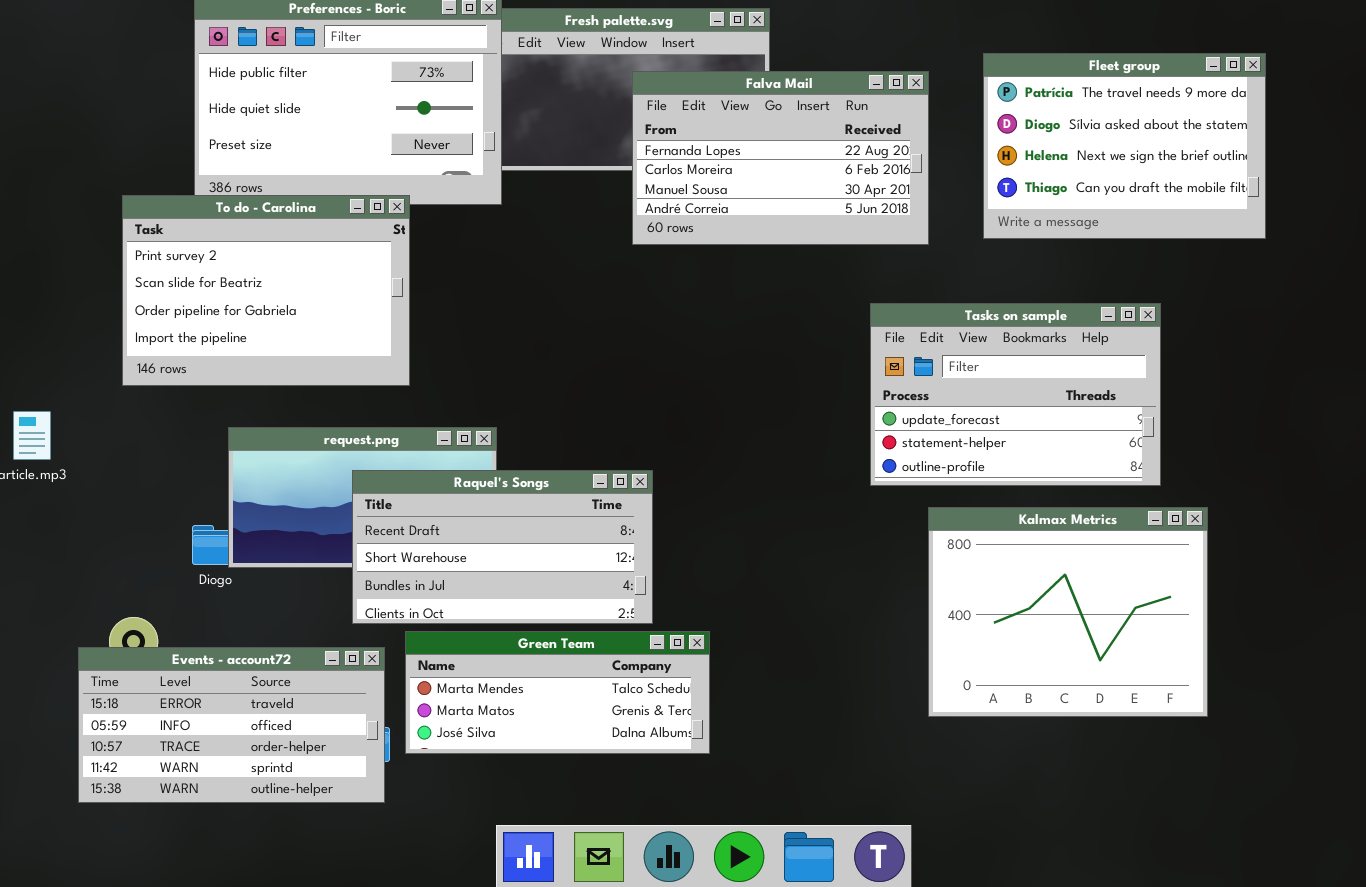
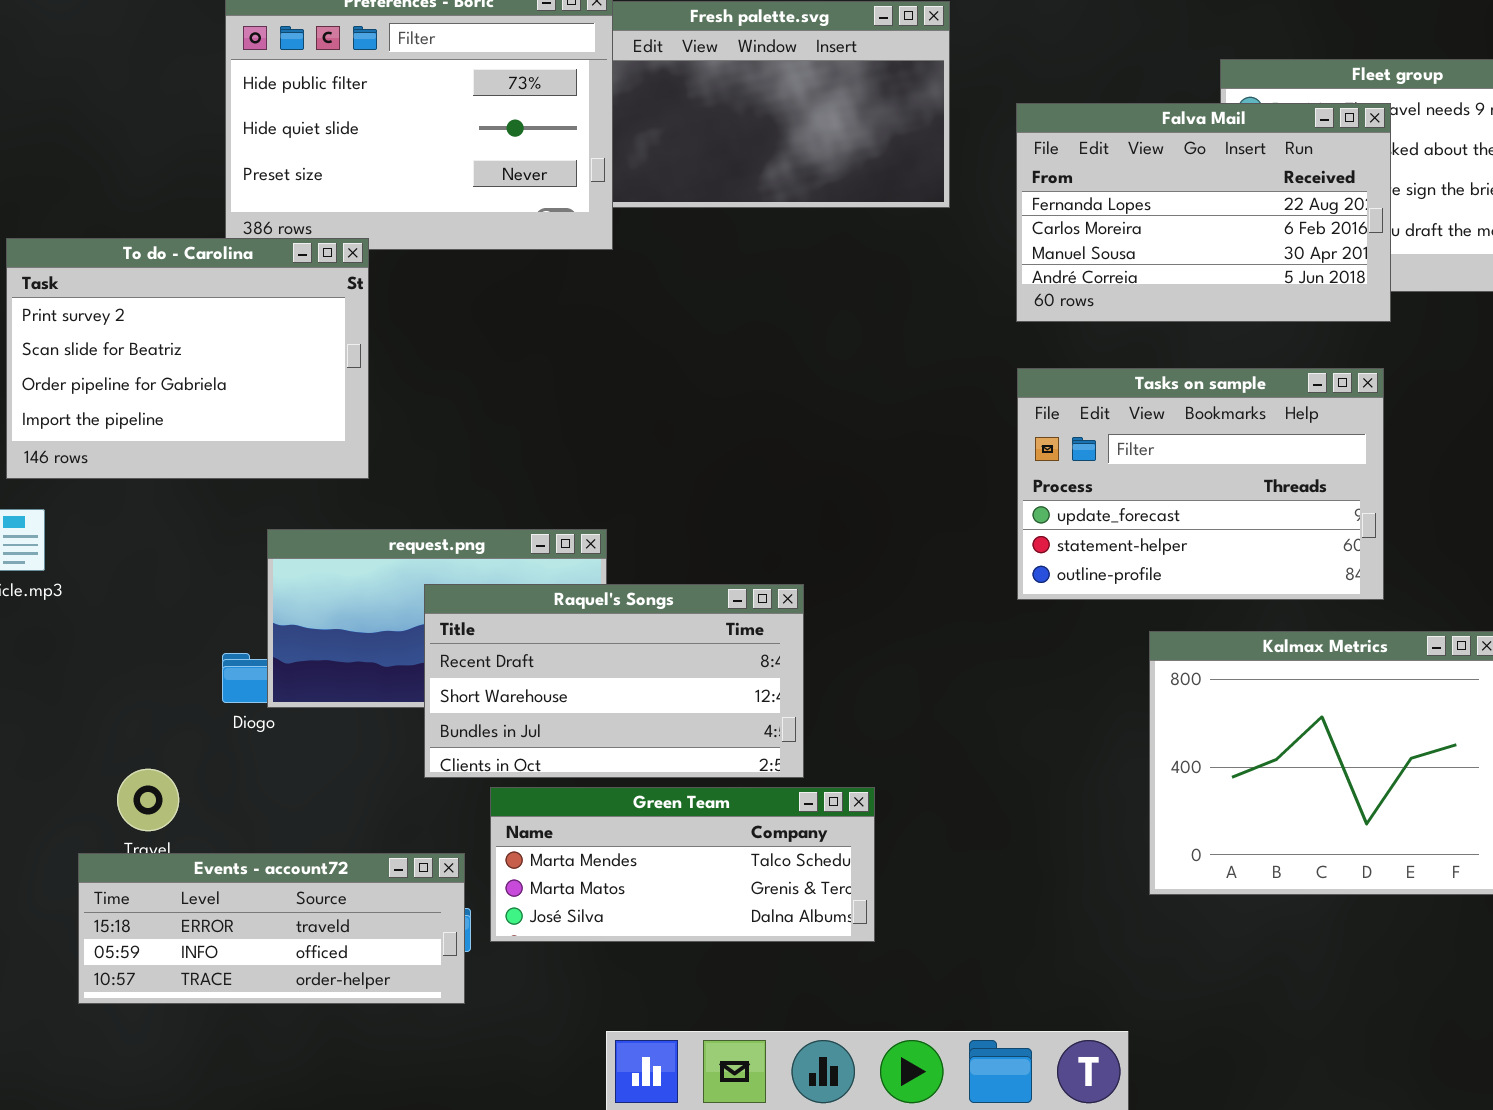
Falva Mail: [632,71,929,245] -> [1016,103,1391,322], moved
To do - Carolina: [122,195,410,386] -> [6,238,369,479], moved
Tasks on sample: [870,303,1161,486] -> [1017,368,1384,600], moved
Events - account72: [78,647,385,803] -> [78,853,465,1004], resized

